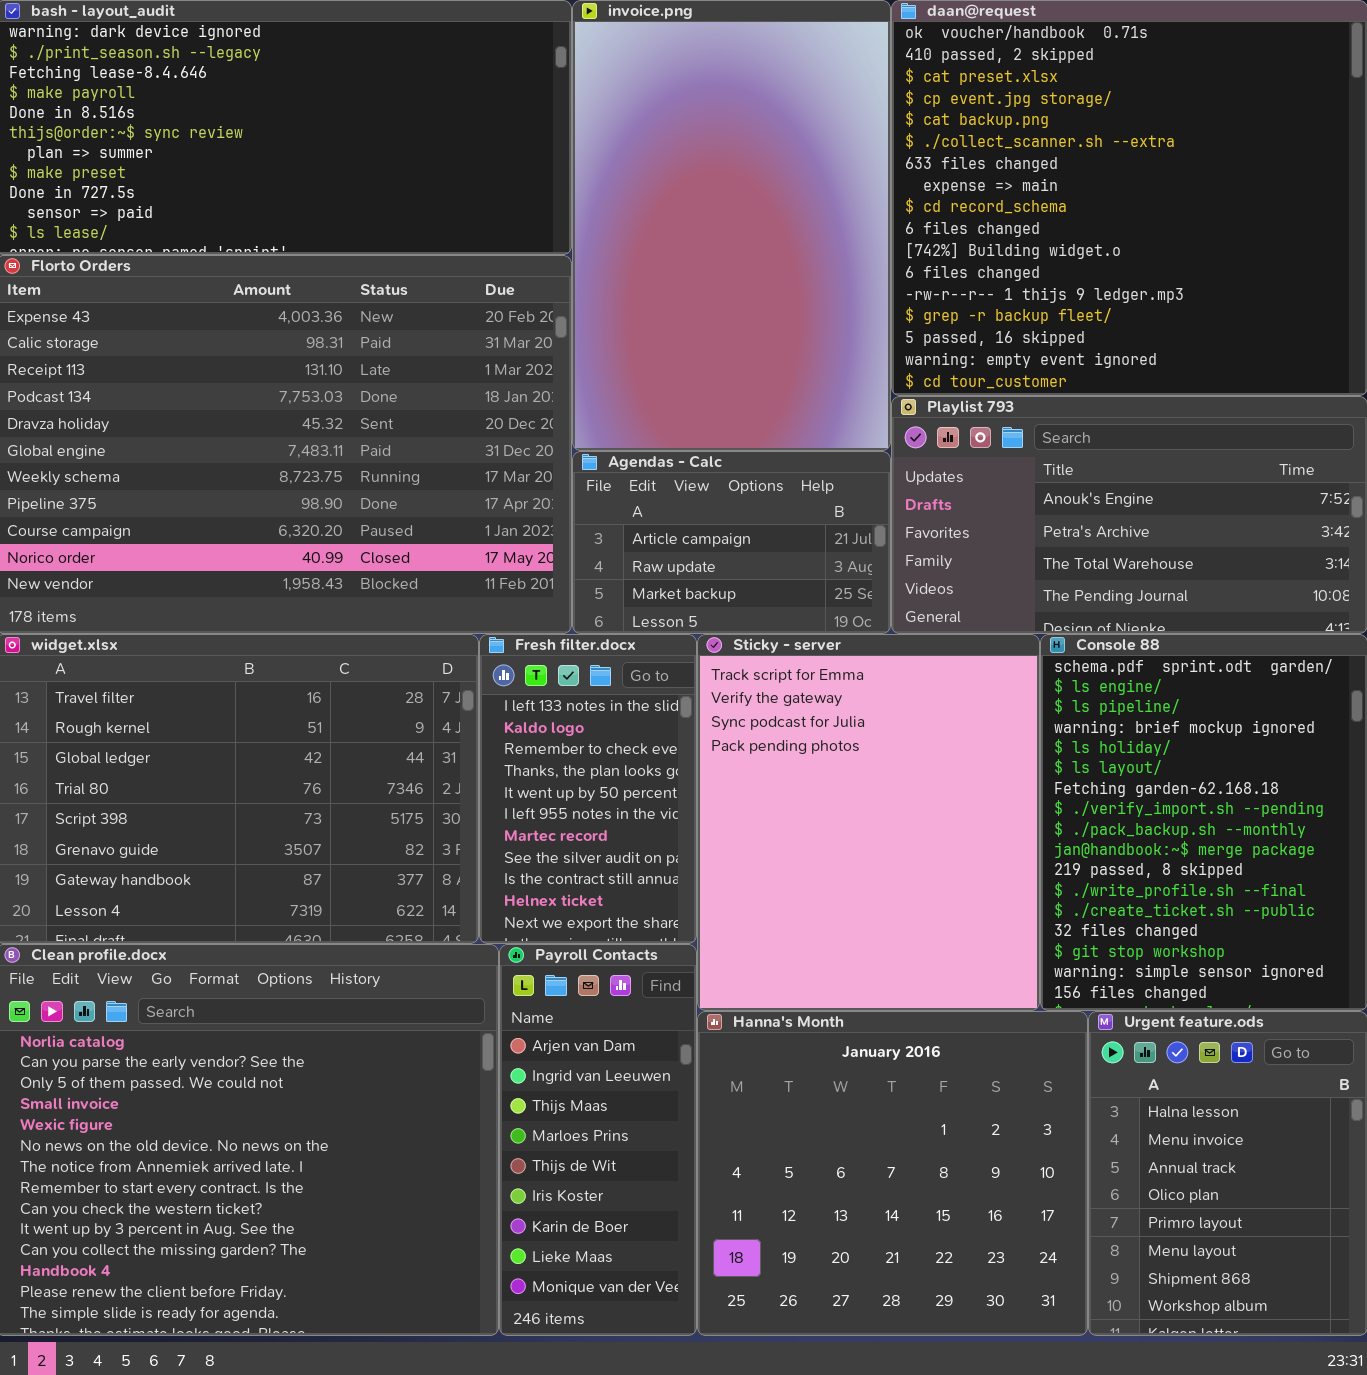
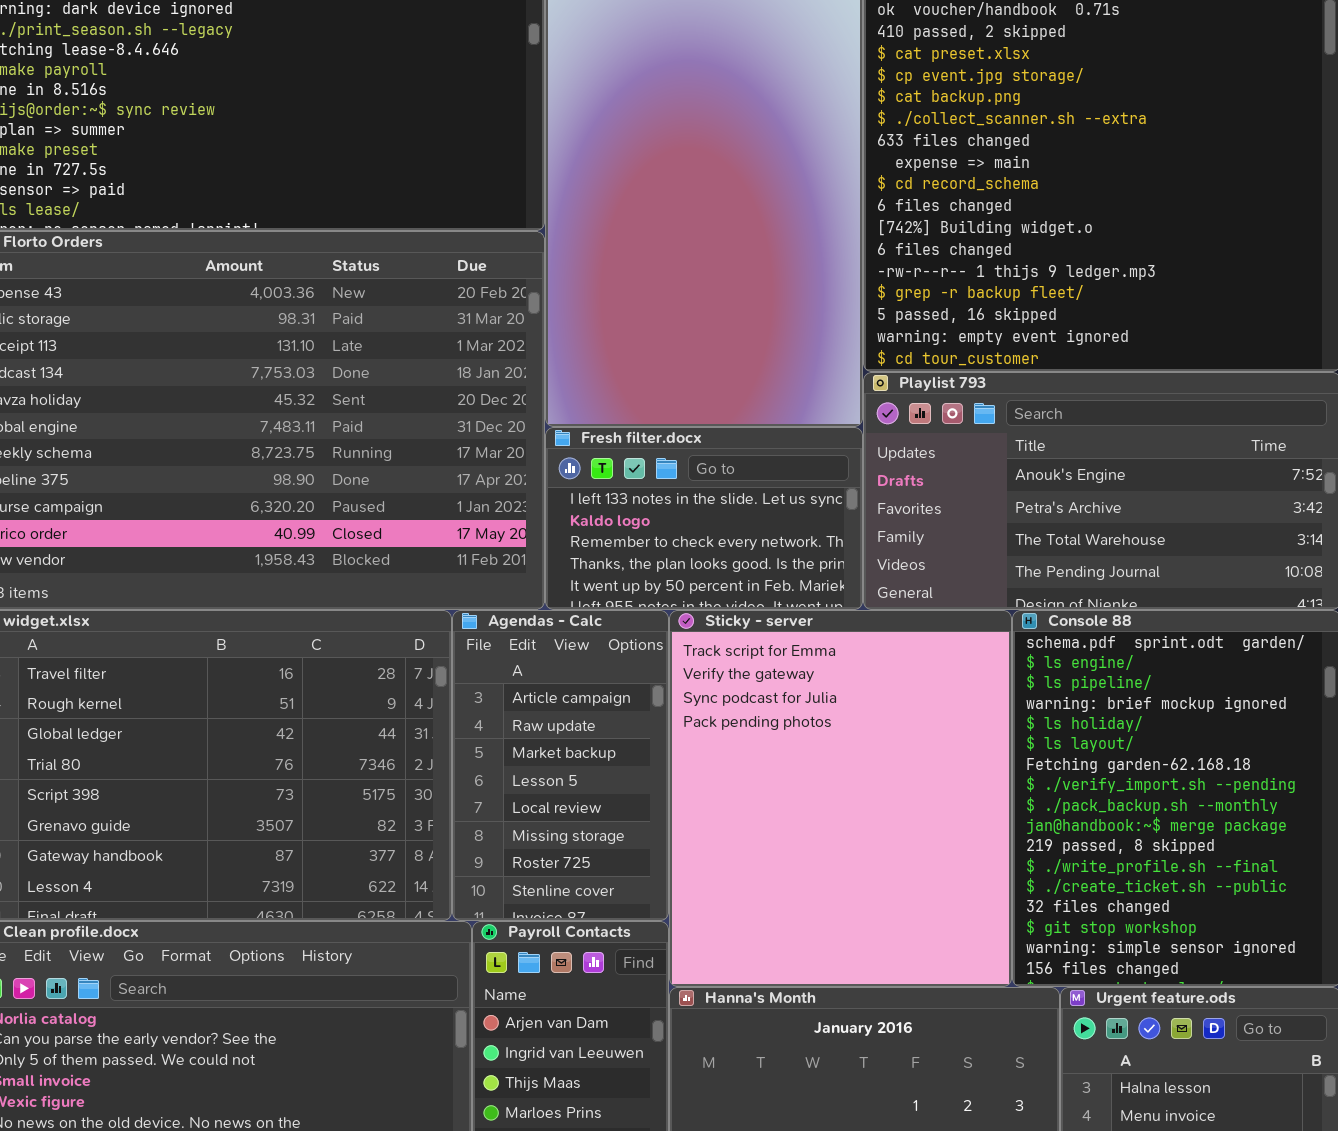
Agendas - Calc: [572,451,891,634] -> [452,610,669,921], moved, resized
Fresh filter.docx: [479,634,697,944] -> [545,427,863,610], moved, resized

